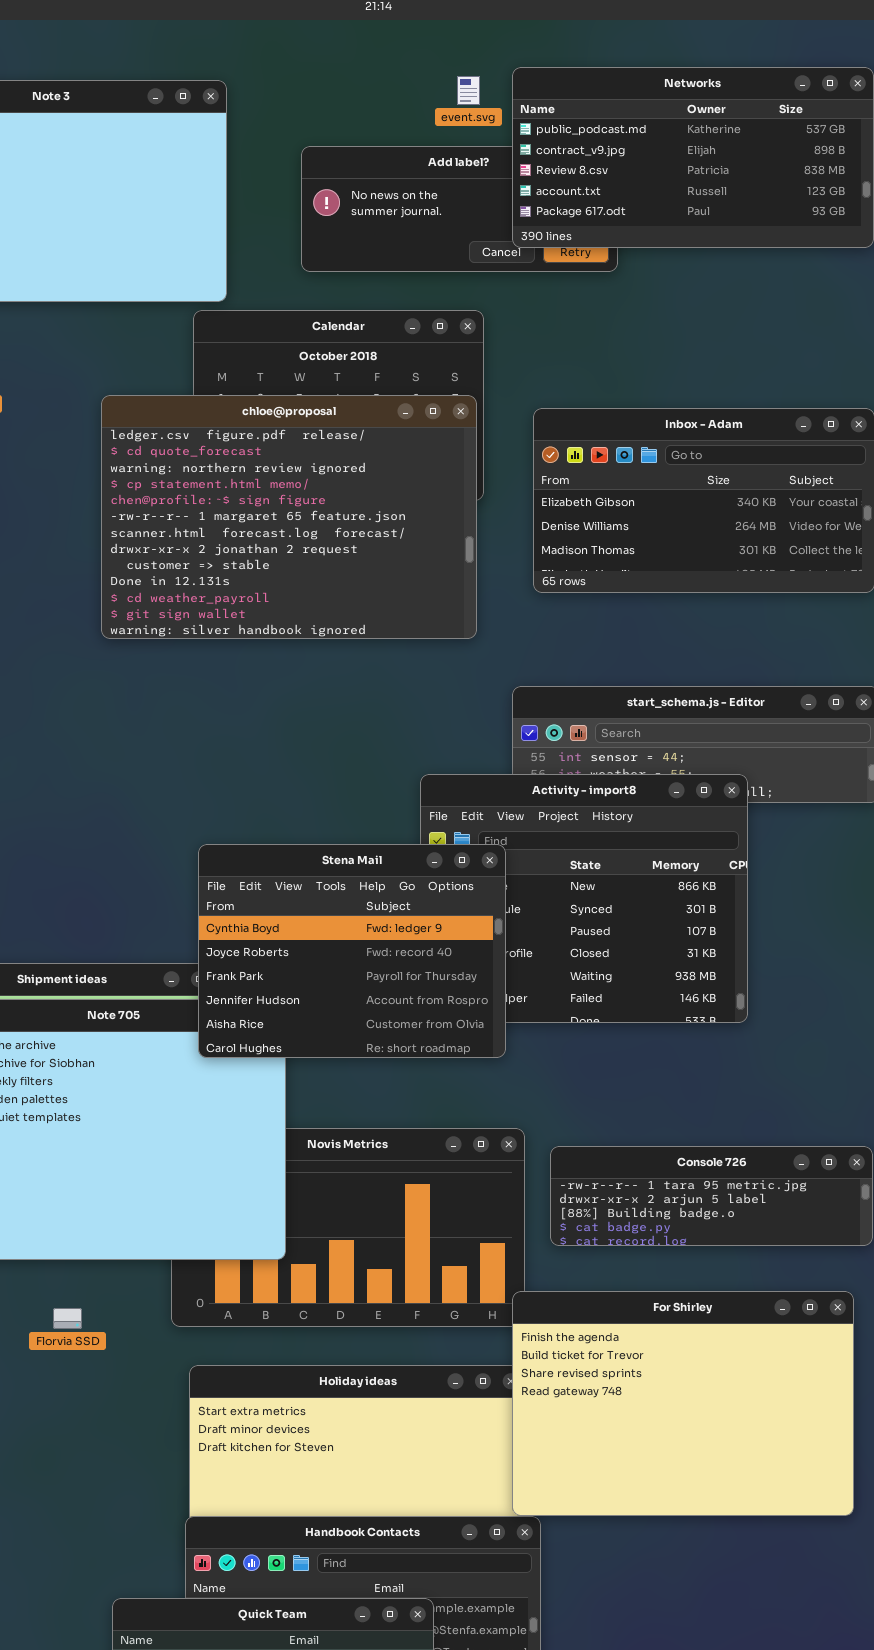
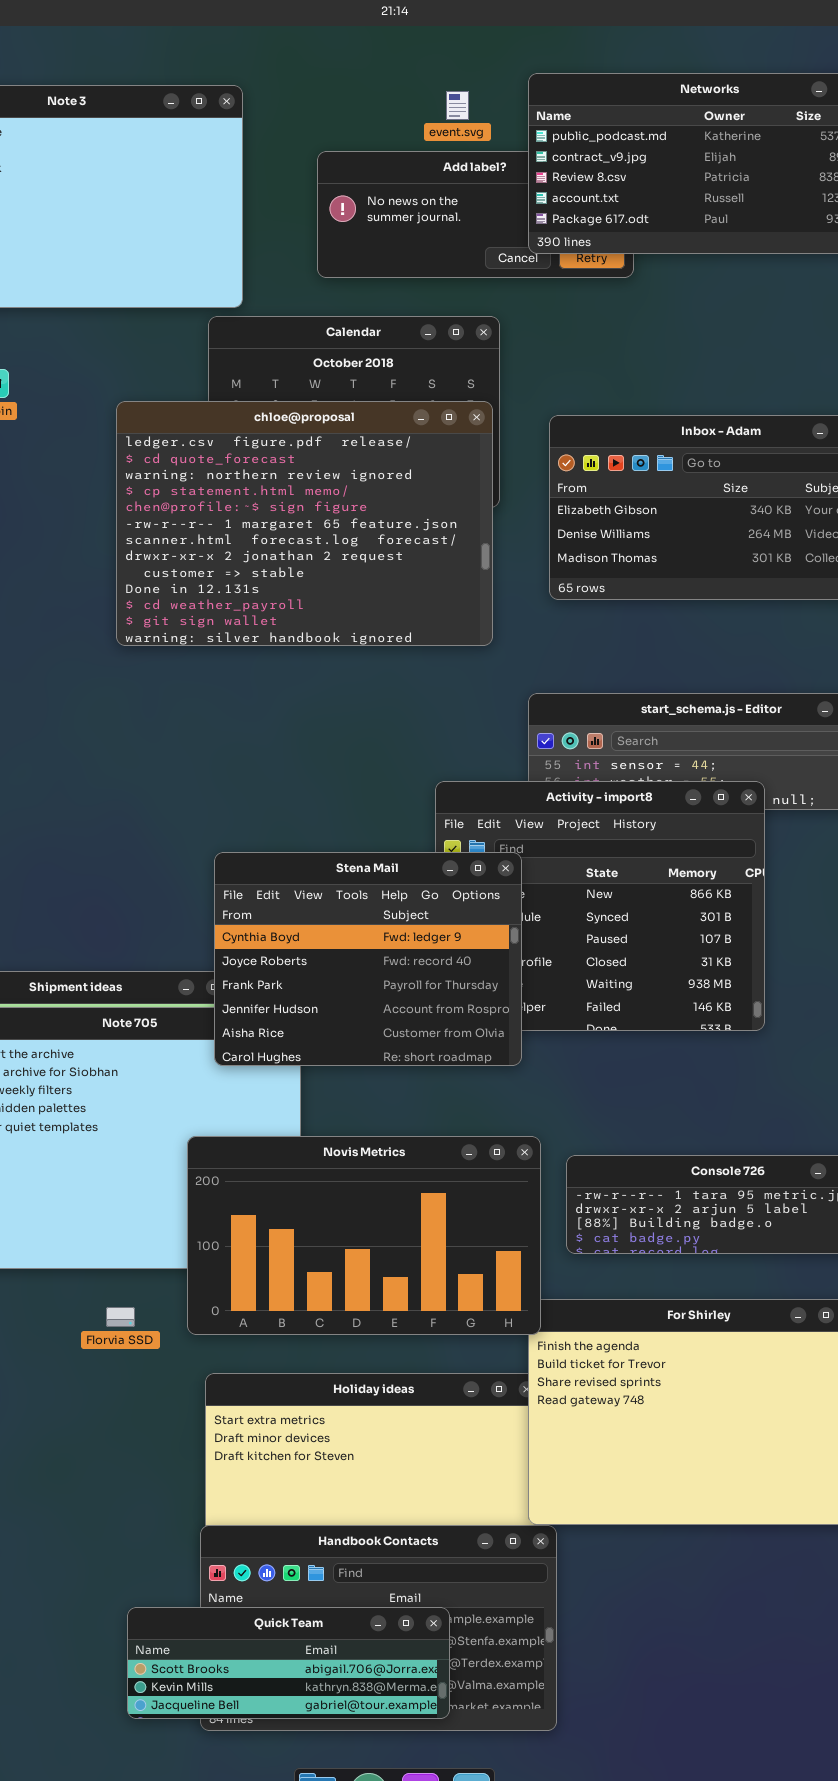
event.svg: [457,76,480,105] -> [446,91,469,120], moved
Novis Metrics: [171,1128,525,1327] -> [187,1136,541,1335], raised
Florvia SSD: [53,1308,82,1329] -> [106,1307,135,1327], moved

